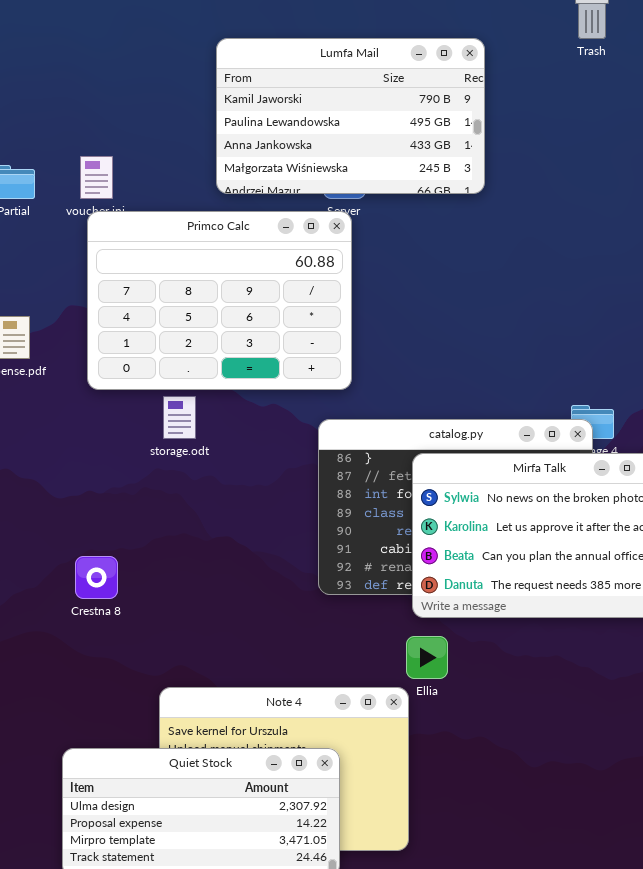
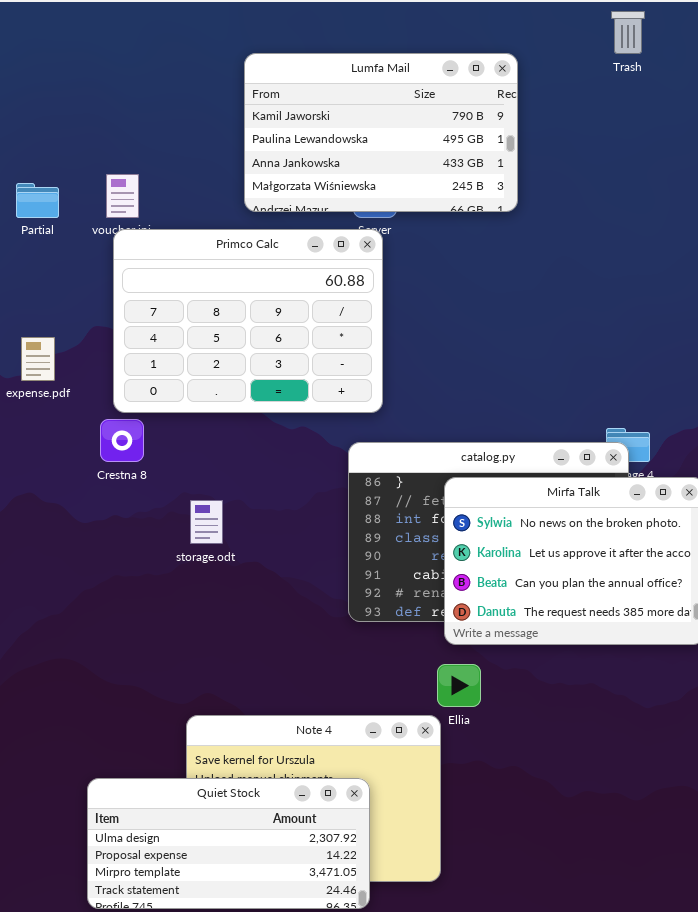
storage.odt: [163,396,196,439] -> [190,500,223,544], moved
Crestna 8: [75,556,118,599] -> [100,419,144,462], moved

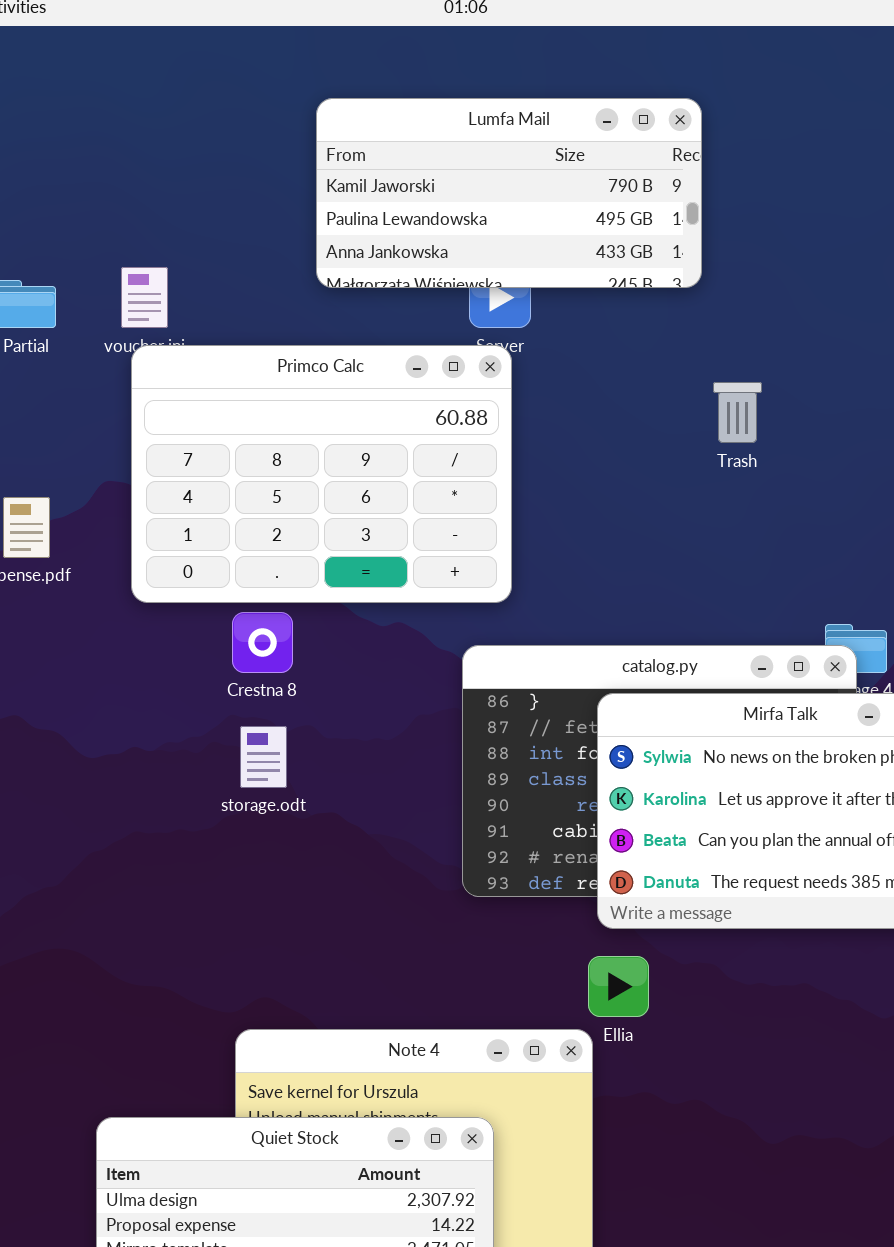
Trash: [611,11,645,54] -> [713,382,762,443], moved
Lumfa Mail: [244,53,518,212] -> [316,98,702,288], resized
Crestna 8: [100,419,144,462] -> [232,612,293,673], moved

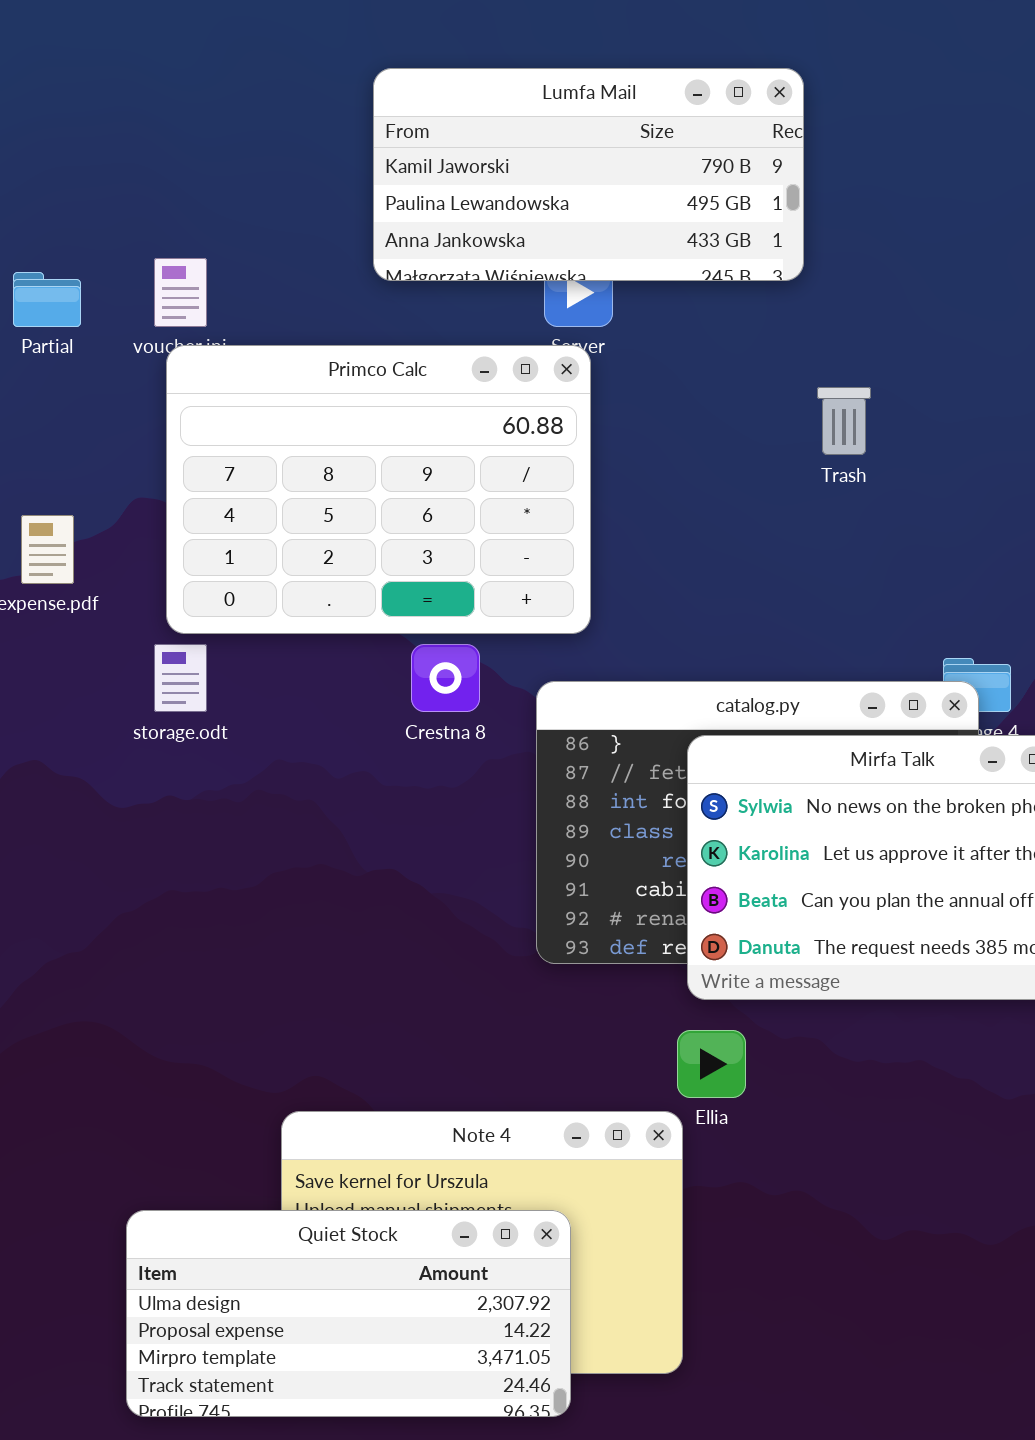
Crestna 8: [232,612,293,673] -> [411,644,480,712], moved
storage.odt: [240,726,287,788] -> [154,644,207,712], moved

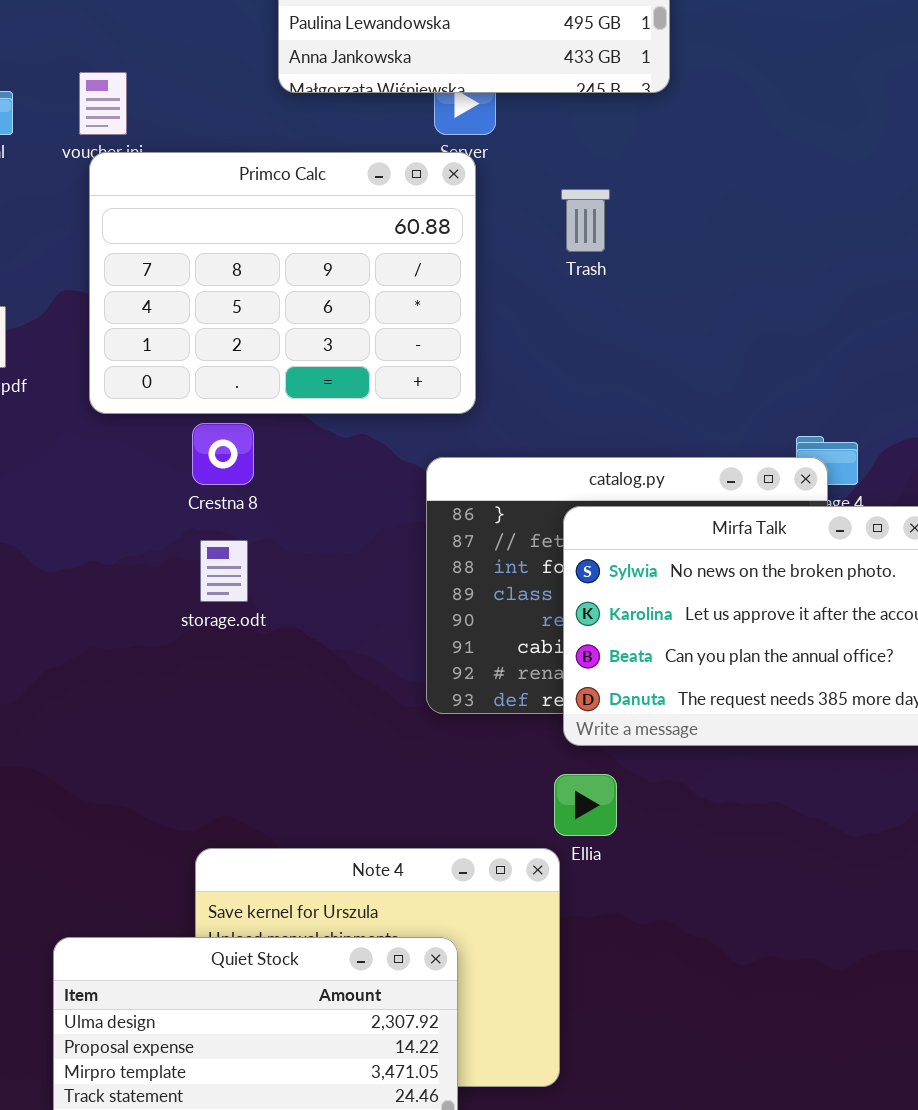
Trash: [817,387,871,455] -> [561,189,610,252], moved
storage.odt: [154,644,207,712] -> [200,540,248,602], moved
Crestna 8: [411,644,480,712] -> [192,423,254,485], moved

